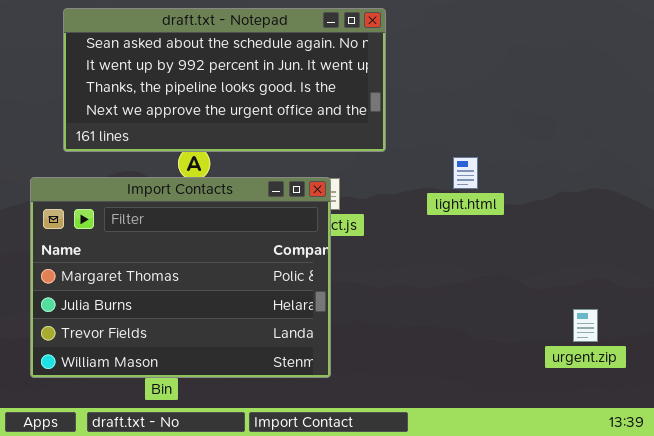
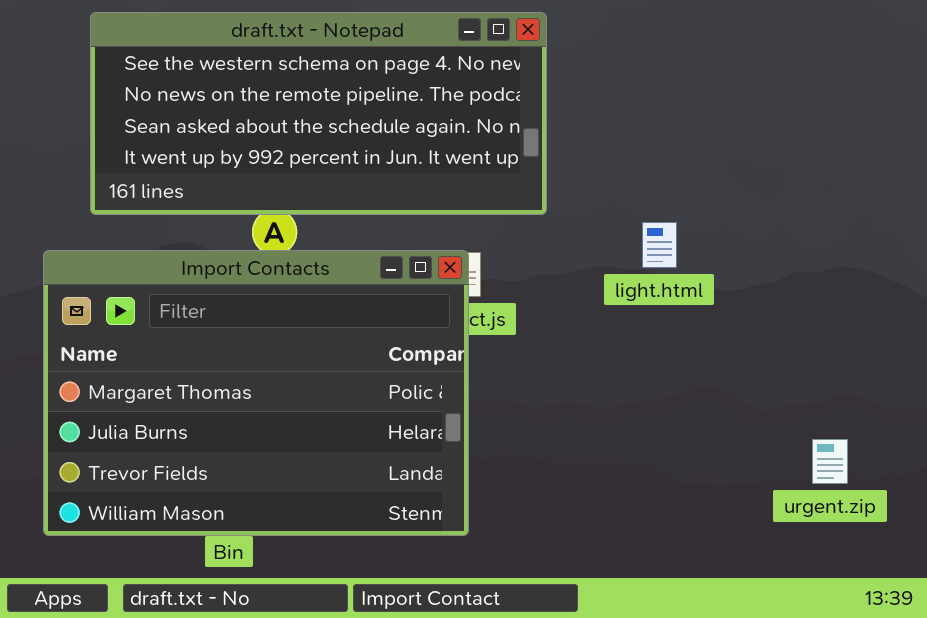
draft.txt - Notepad: [63,8,386,152] -> [90,12,547,215], scrolled up 2 rows

